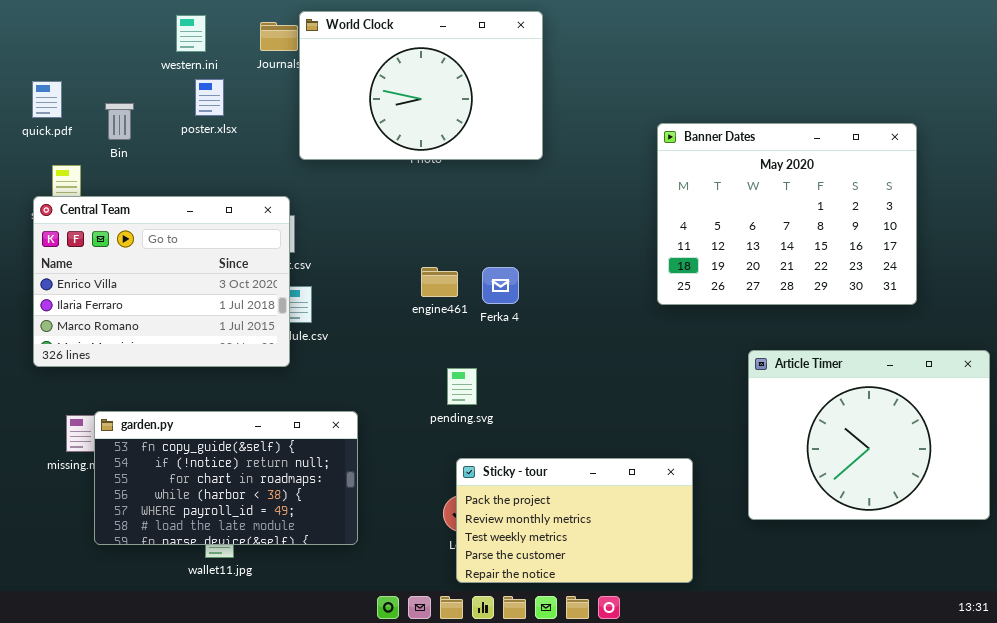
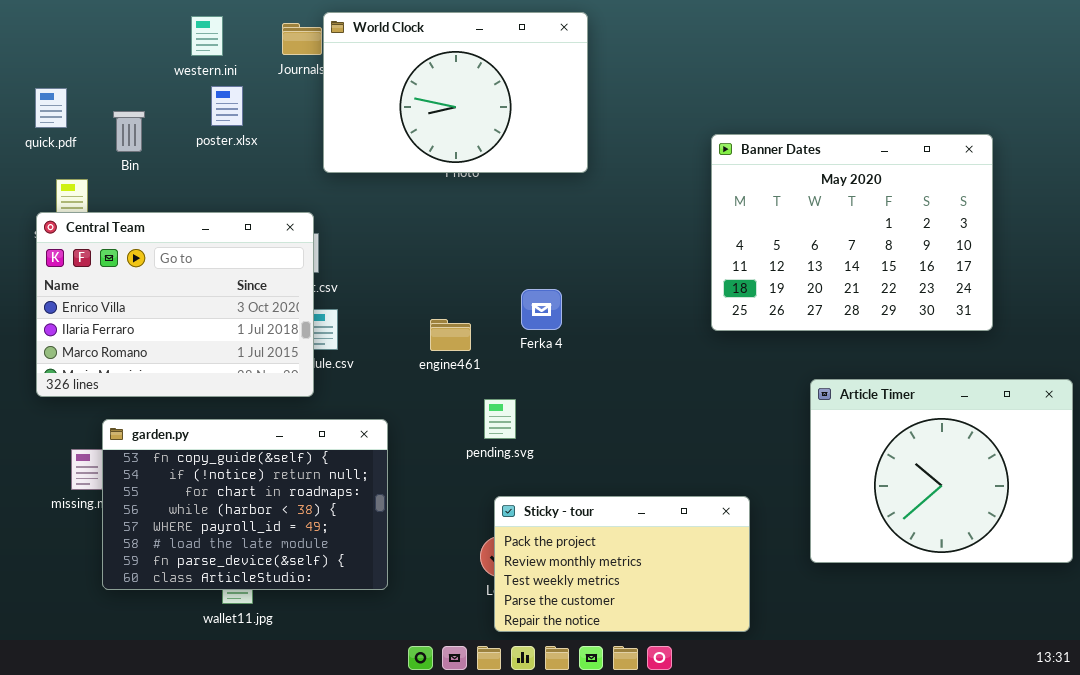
engine461: [421,267,458,297] -> [430,319,471,351], moved
garden.py: [94,411,358,545] -> [102,419,388,590], resized

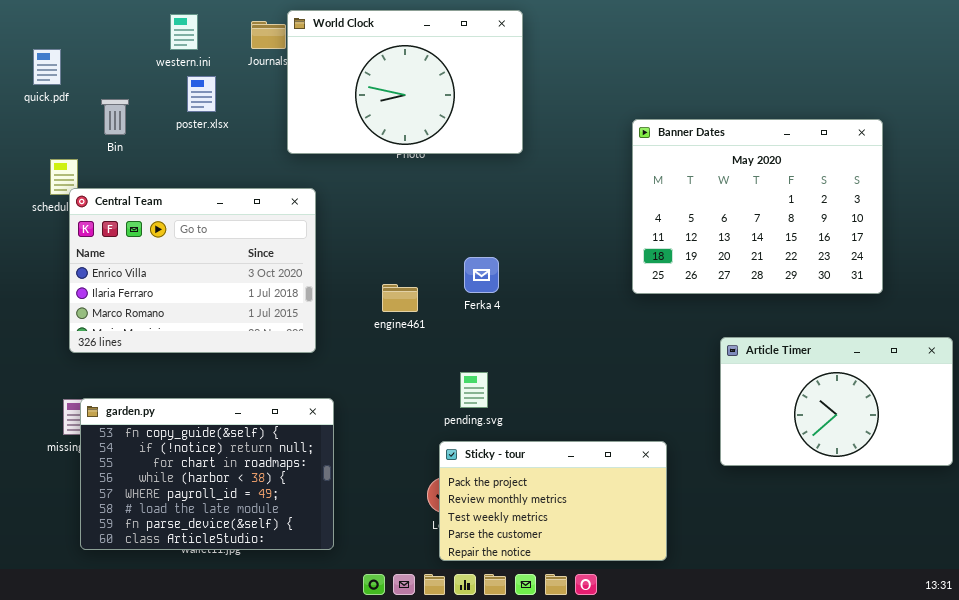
quick.pdf: [35,88,67,128] -> [33,49,61,85], moved
Central Team: [36,212,314,397] -> [69,188,316,353], moved
Article Timer: [810,379,1073,563] -> [720,337,953,466], resized
pending.svg: [484,399,516,439] -> [460,372,488,408], moved
garden.py: [102,419,388,590] -> [80,398,334,550], moved

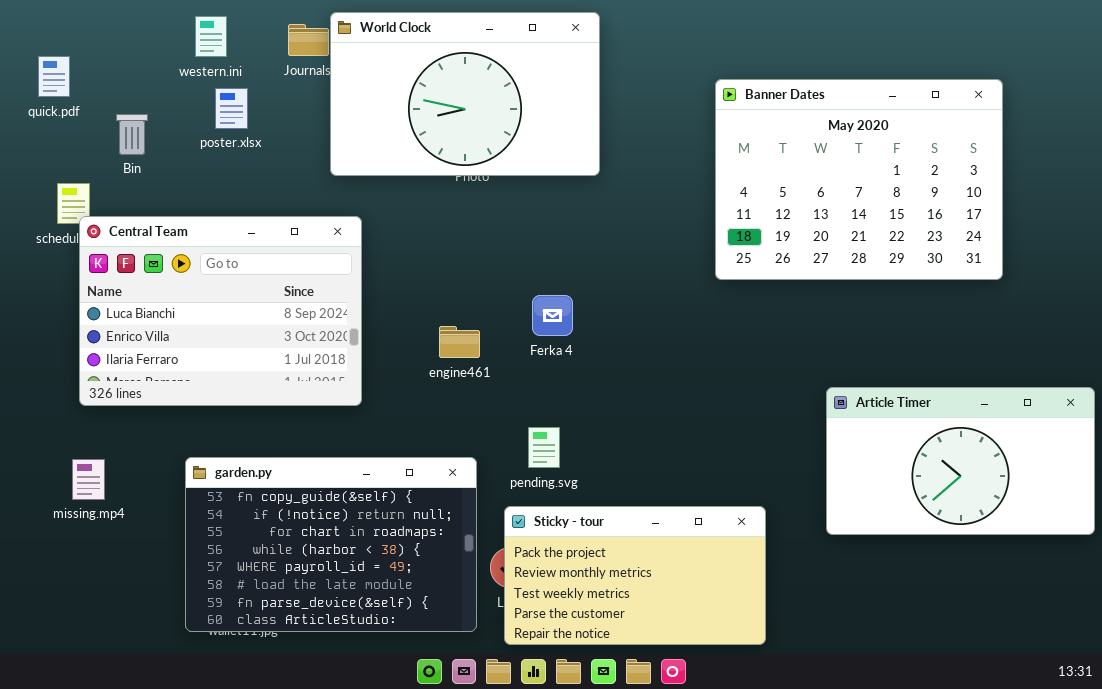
Banner Dates: [632,119,883,294] -> [715,79,1003,280], moved
Central Team: [69,188,316,353] -> [79,216,362,406], scrolled up 1 row
garden.py: [80,398,334,550] -> [185,457,477,632], moved

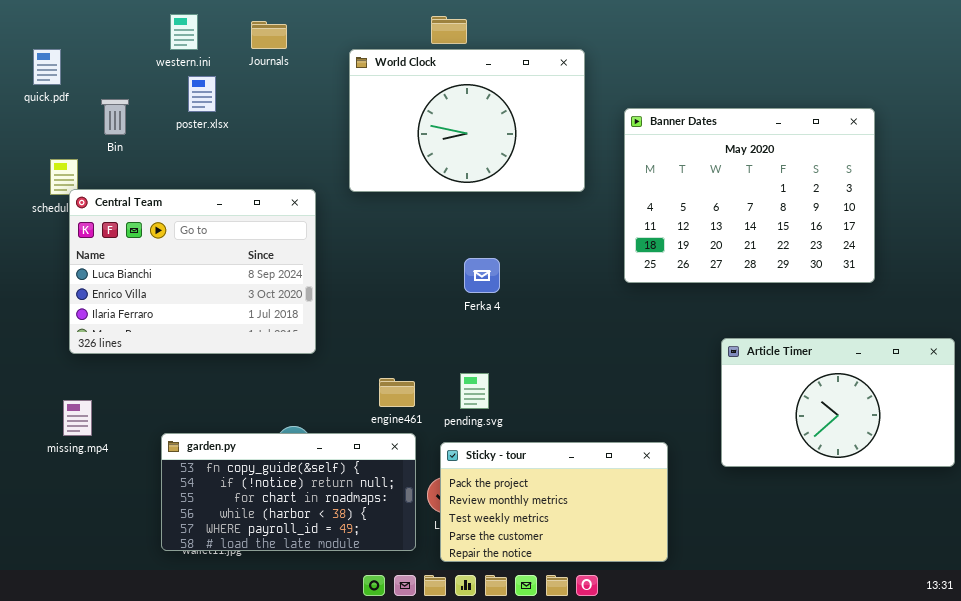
World Clock: [330,12,600,176] -> [349,49,585,192], moved
Banner Dates: [715,79,1003,280] -> [624,108,875,283], moved
engine461: [439,326,480,358] -> [379,378,415,407], moved
garden.py: [185,457,477,632] -> [161,433,416,551], resized

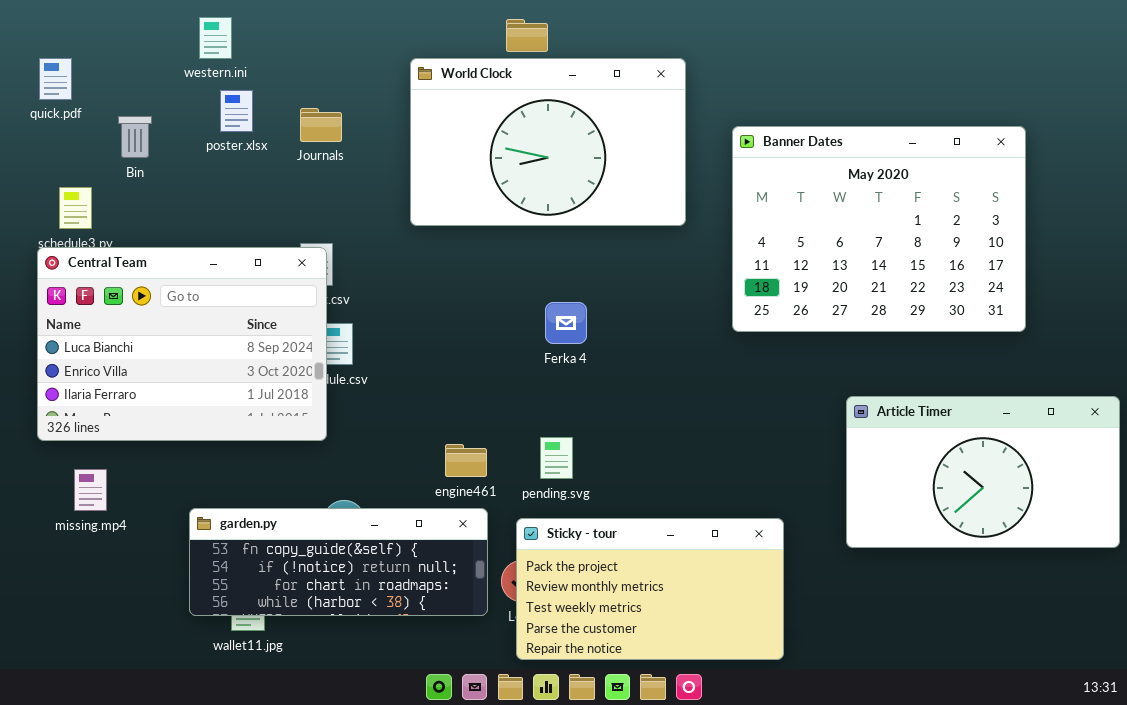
Journals: [251,21,287,49] -> [300,108,342,142], moved
Central Team: [69,189,316,354] -> [37,247,327,441], moved
garden.py: [161,433,416,551] -> [189,508,488,616], resized

